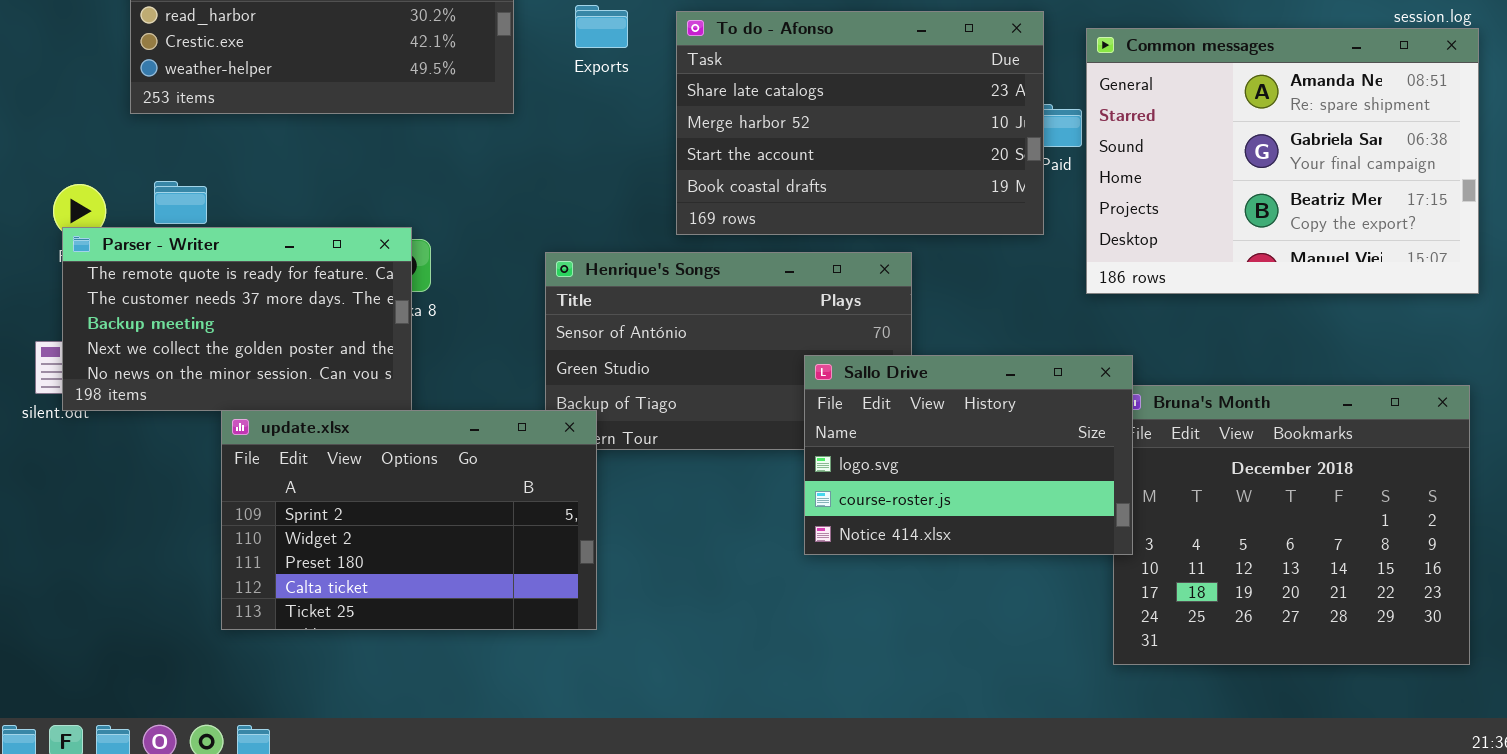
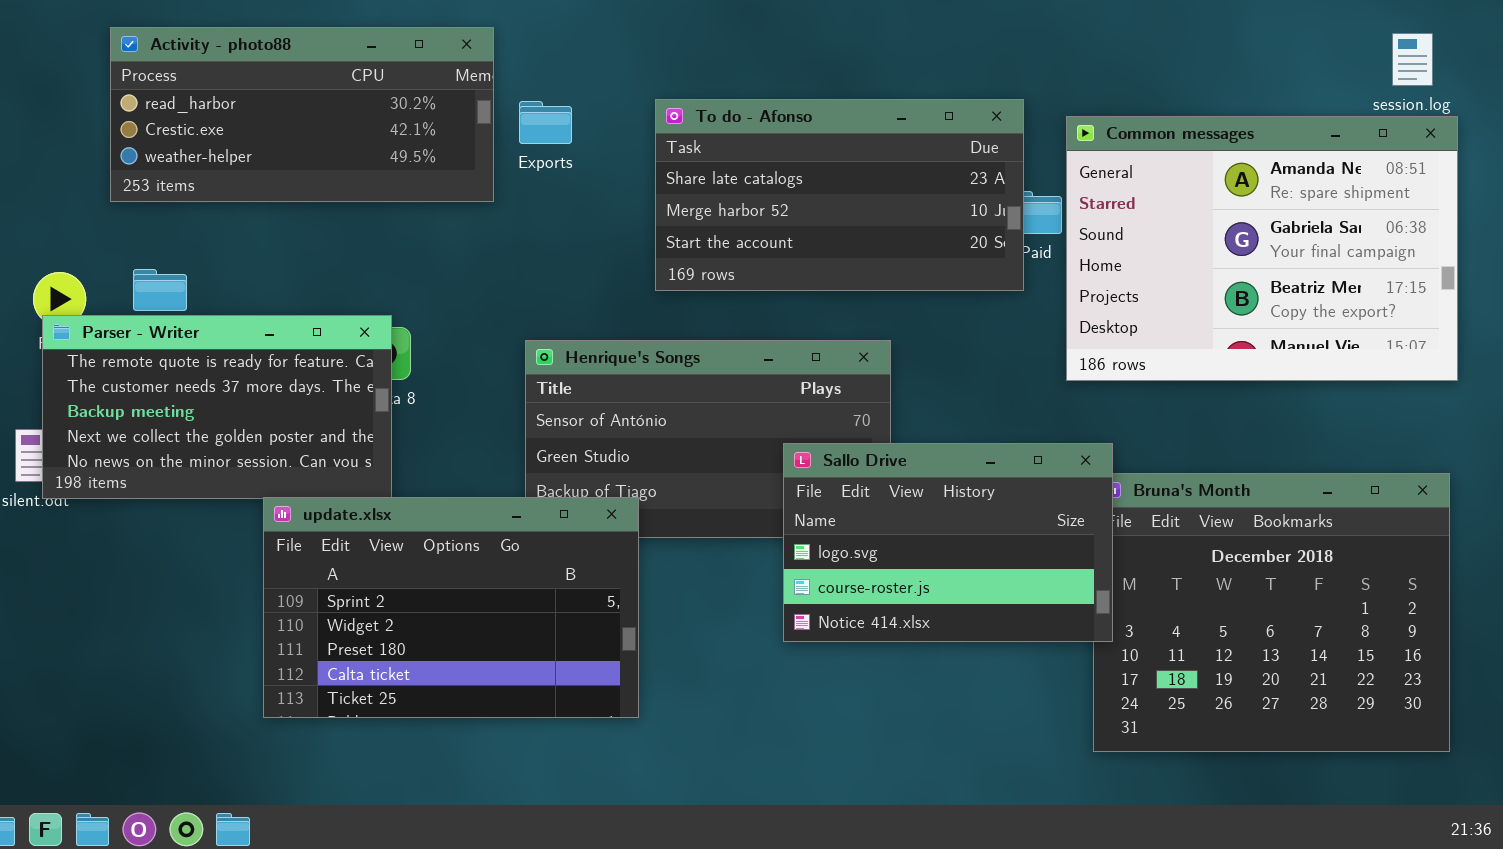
Exports: [575,5,628,48] -> [519,101,572,144], moved
To do - Afonso: [676,11,1044,235] -> [655,99,1024,291], resized
update.xlsx: [221,410,597,630] -> [263,497,639,718], moved

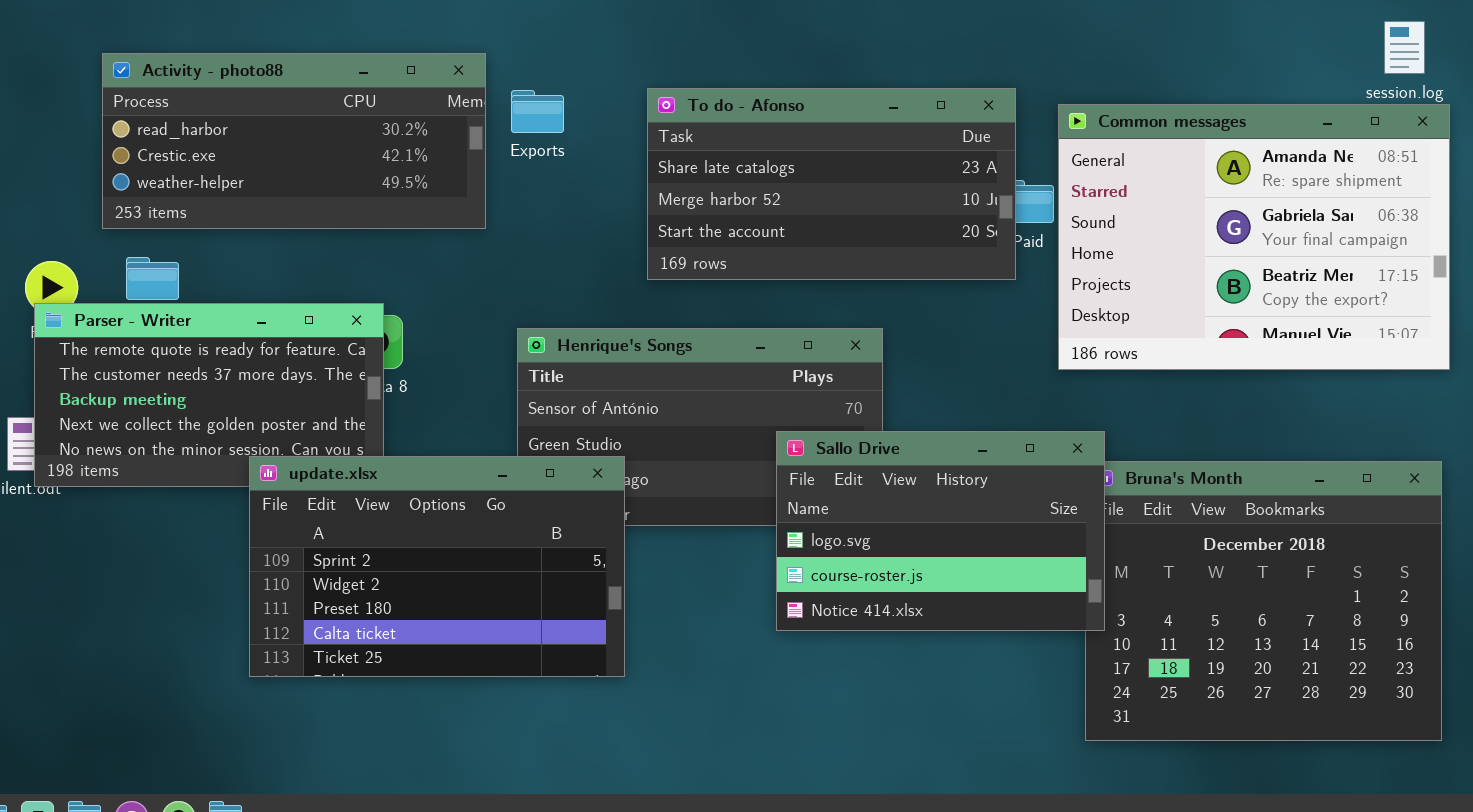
Activity - photo88: [110,27,494,202] -> [102,53,486,229], moved
update.xlsx: [263,497,639,718] -> [249,456,625,677], moved

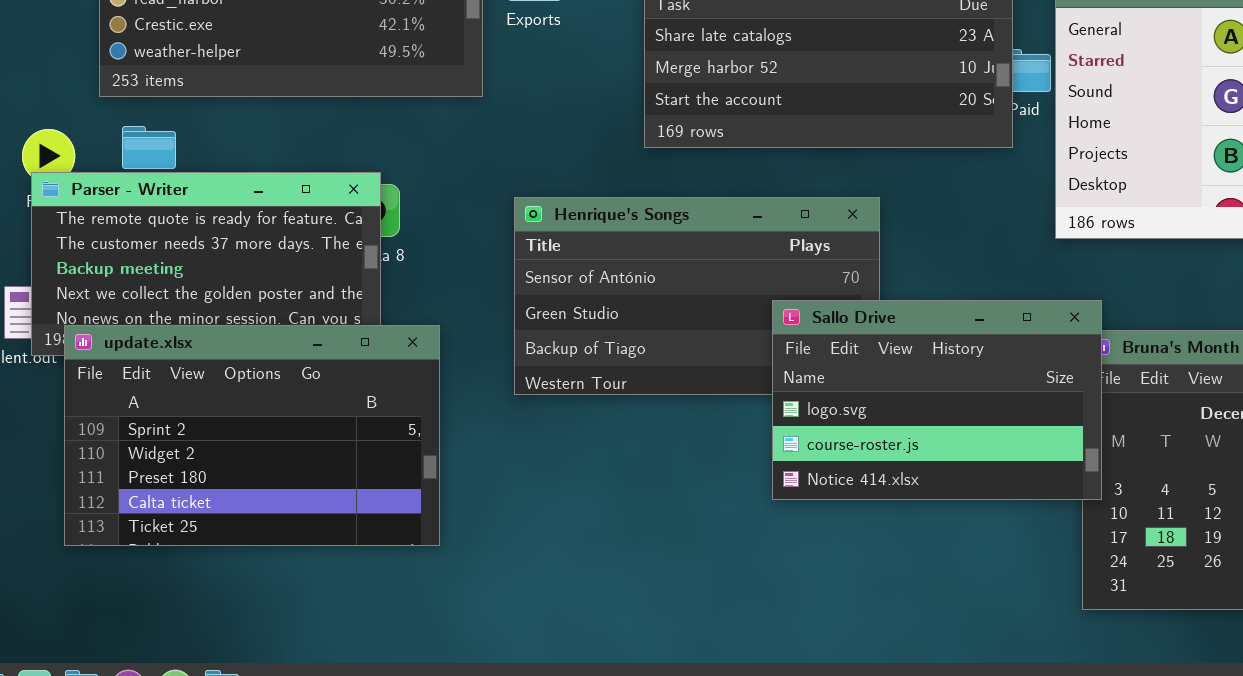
update.xlsx: [249,456,625,677] -> [64,325,440,546], moved

